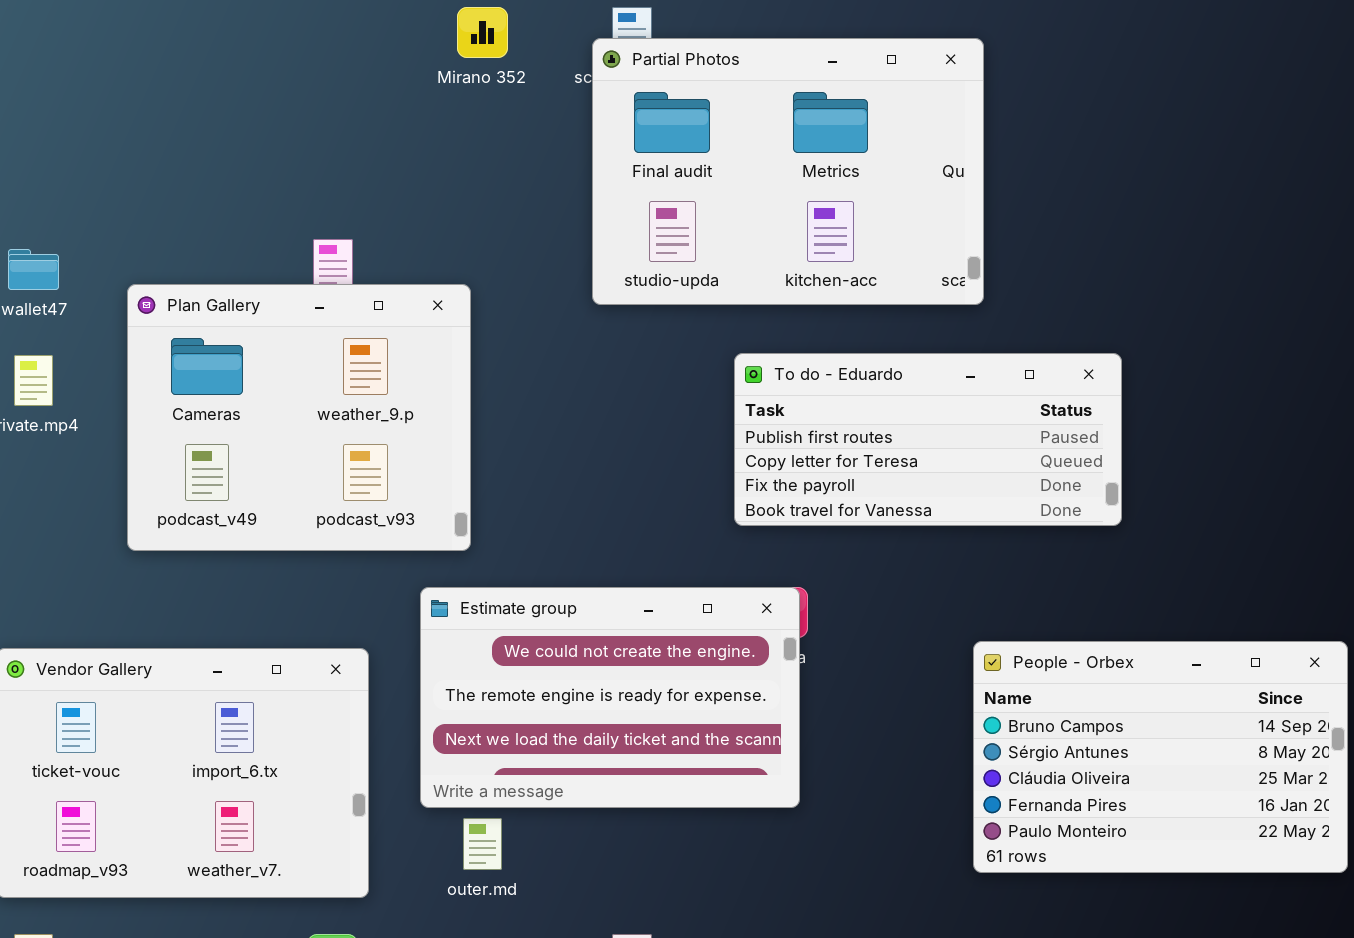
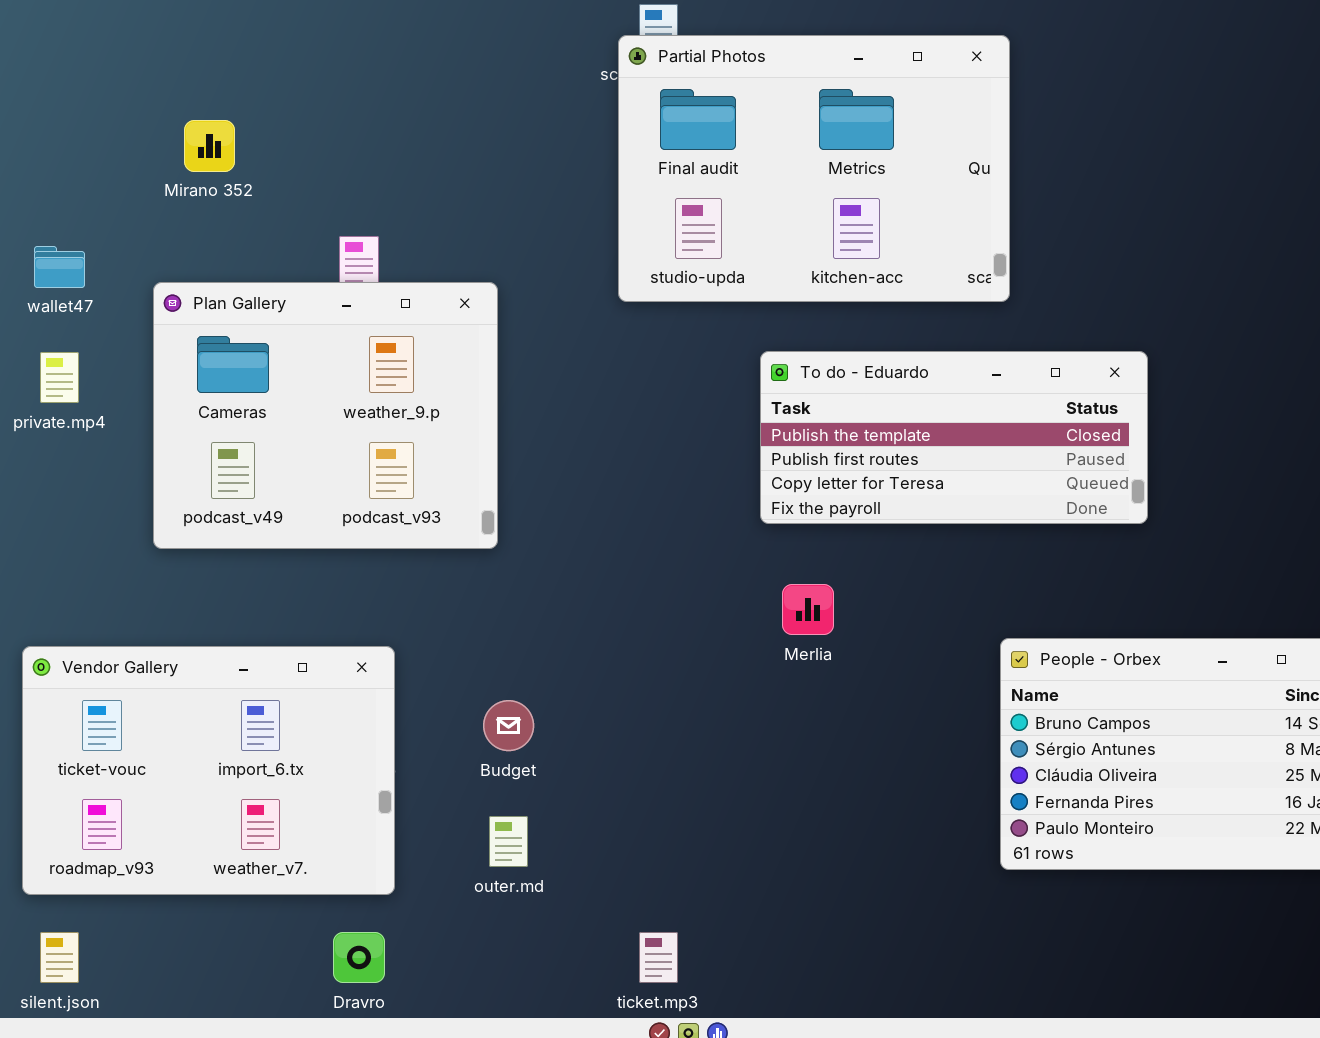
Mirano 352: [457,7,508,58] -> [184,120,235,172], moved
To do - Eduardo: [734,353,1122,526] -> [760,351,1148,524], scrolled up 1 row
Estimate group: [420,587,800,808] -> none, closed

